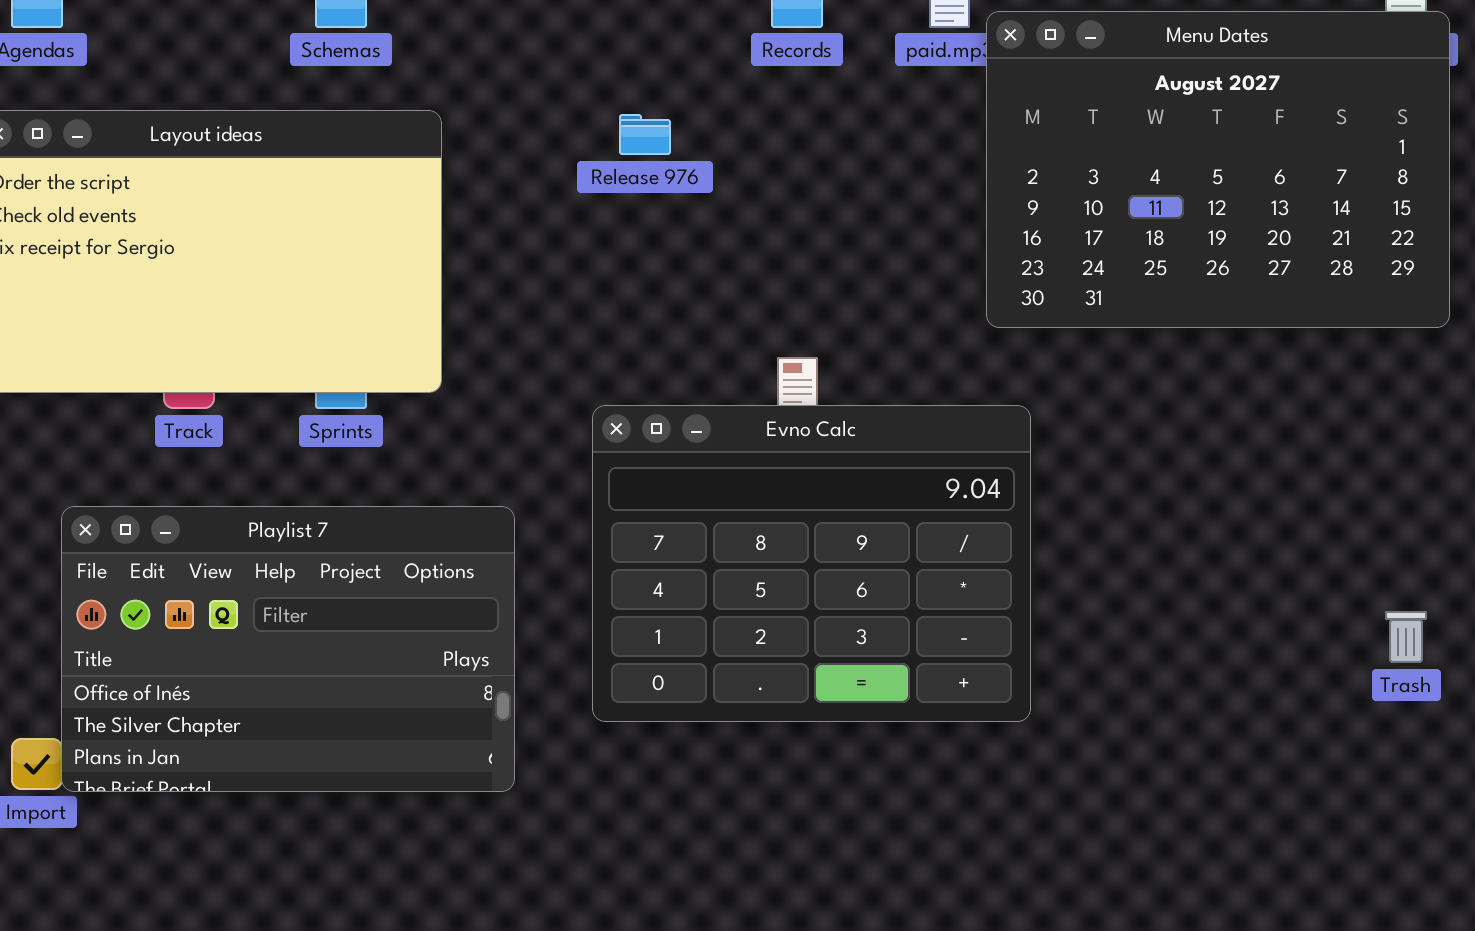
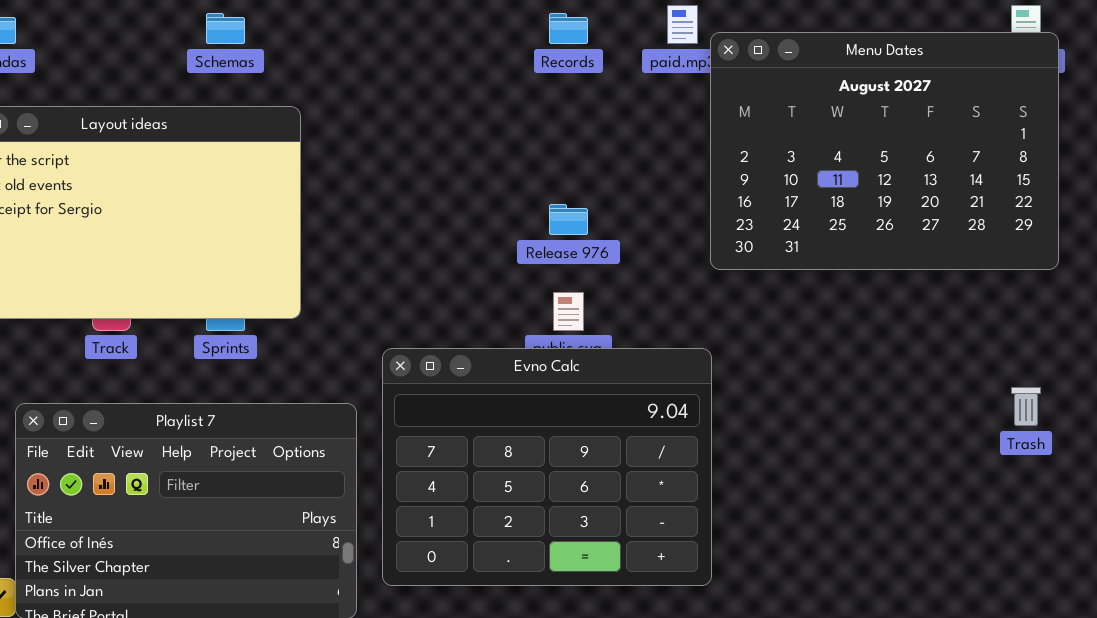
Release 976: [619,114,671,155] -> [549,204,588,235], moved
Evno Calc: [592,405,1031,722] -> [382,348,712,586], moved
Trash: [1385,611,1427,663] -> [1011,387,1041,426], moved

